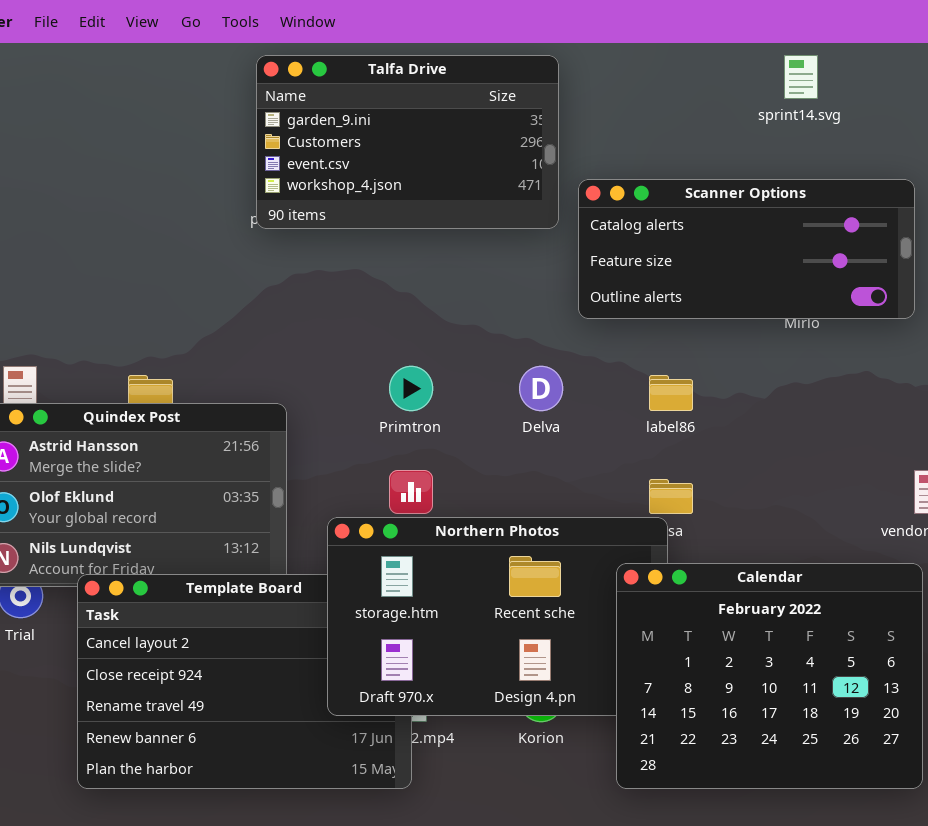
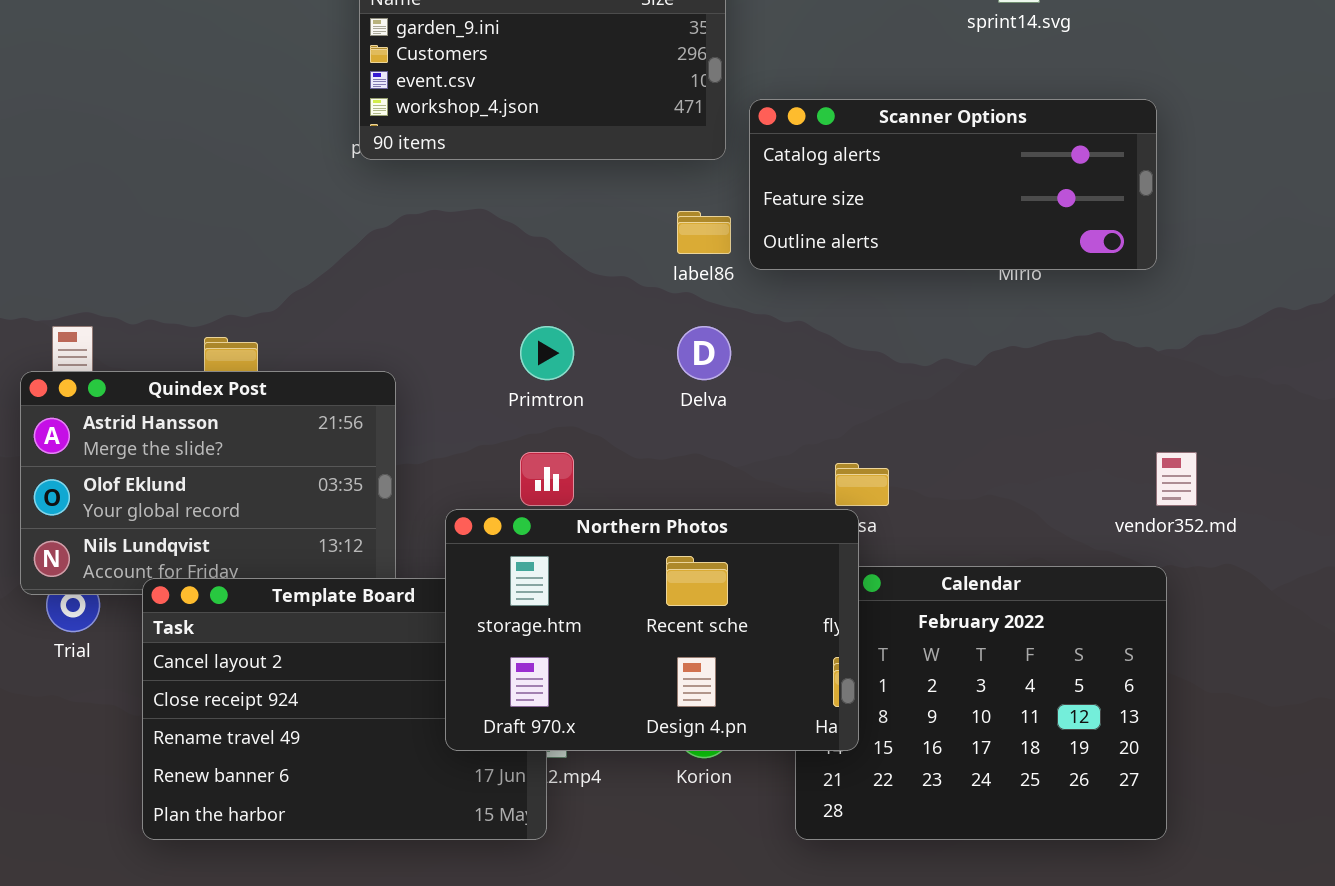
label86: [649,375,693,411] -> [677,211,731,254], moved
Northern Photos: [327,517,668,716] -> [445,509,859,751], raised

